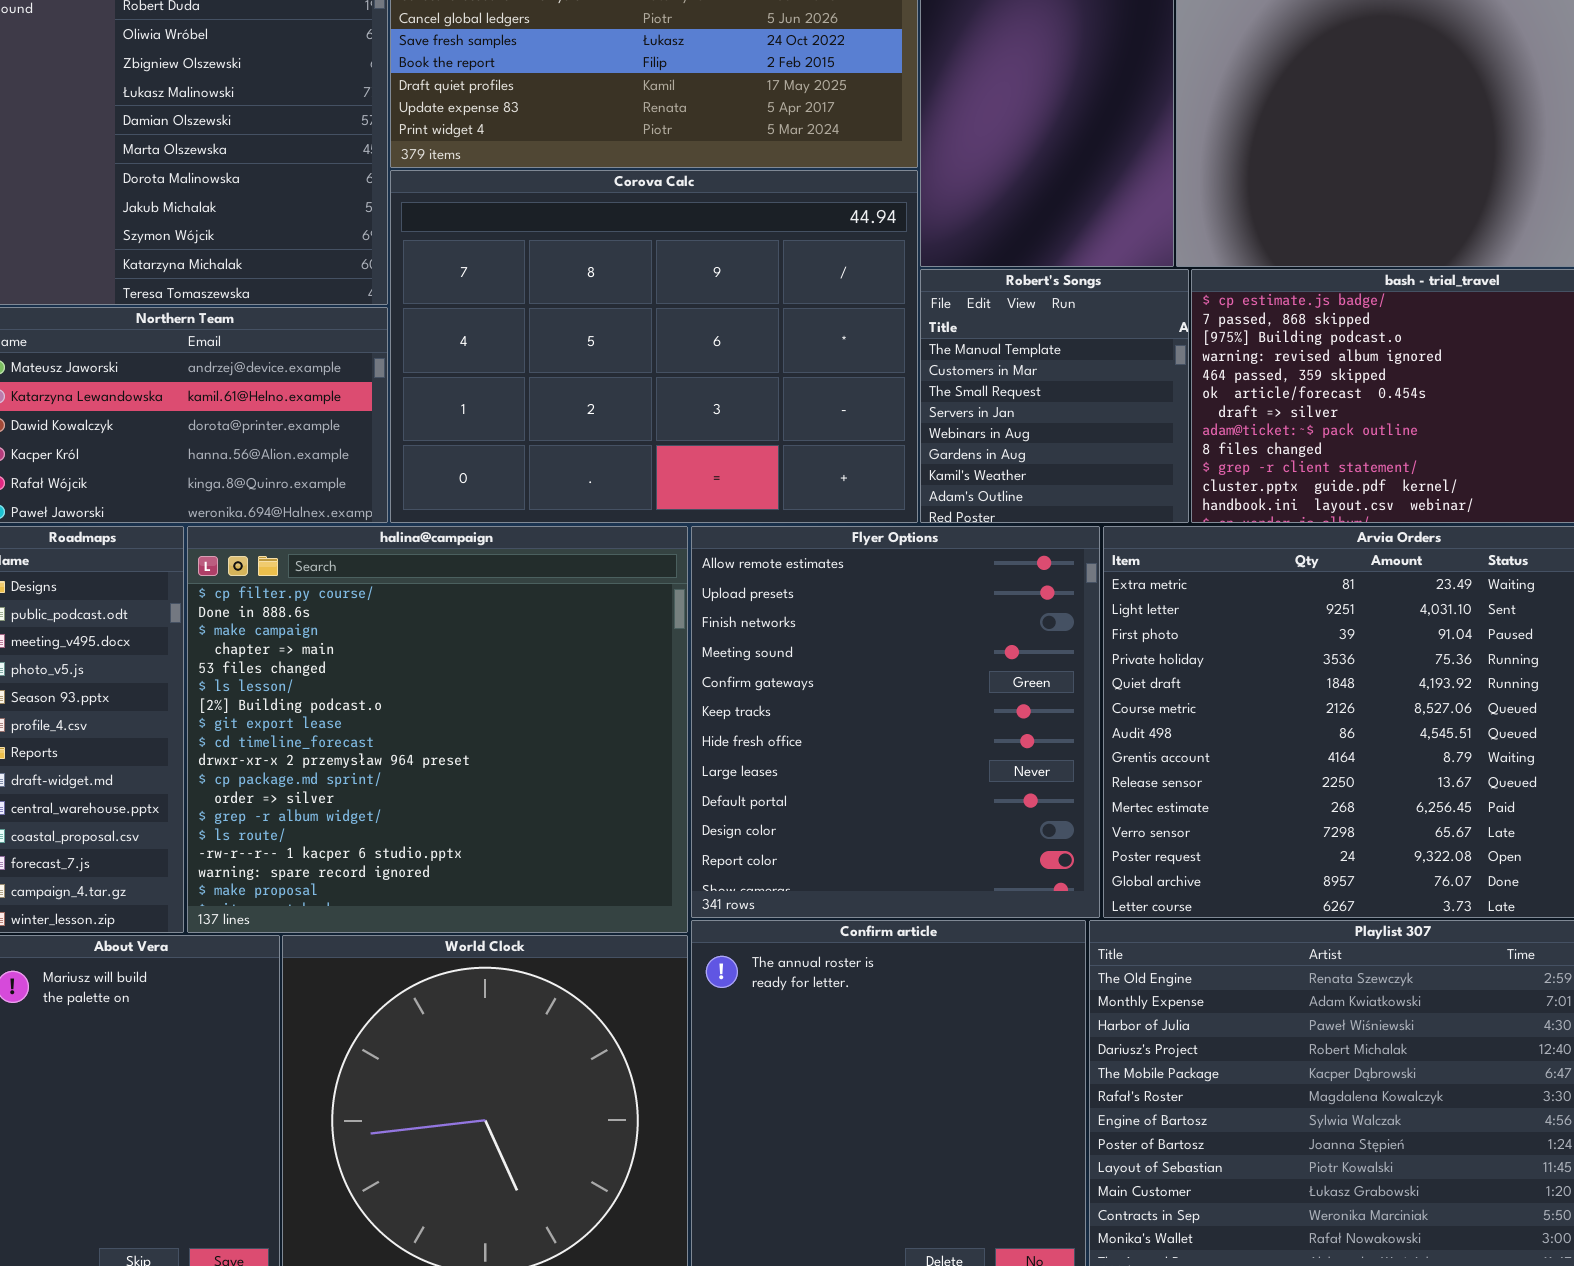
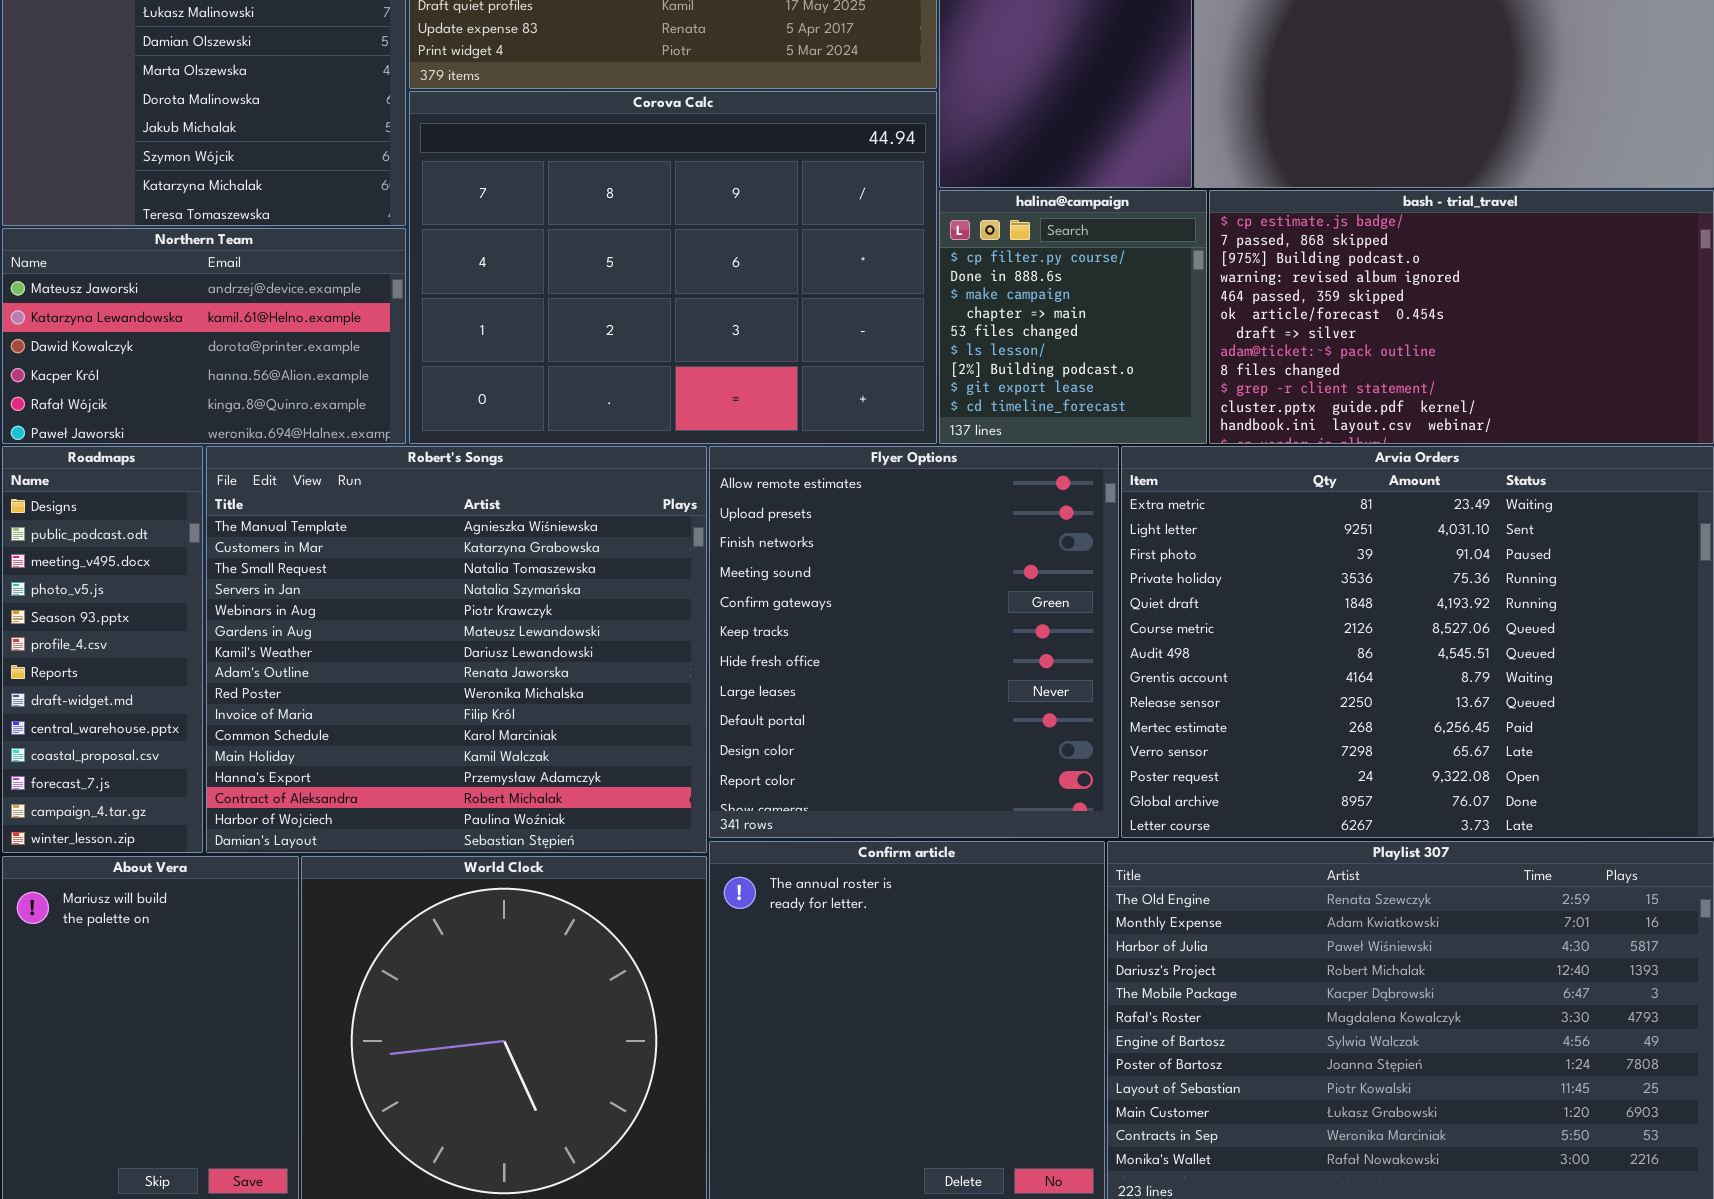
Robert's Songs: [920,269,1189,523] -> [206,446,707,853], moved, resized
halina@campaign: [187,526,688,933] -> [939,190,1207,444], moved, resized

